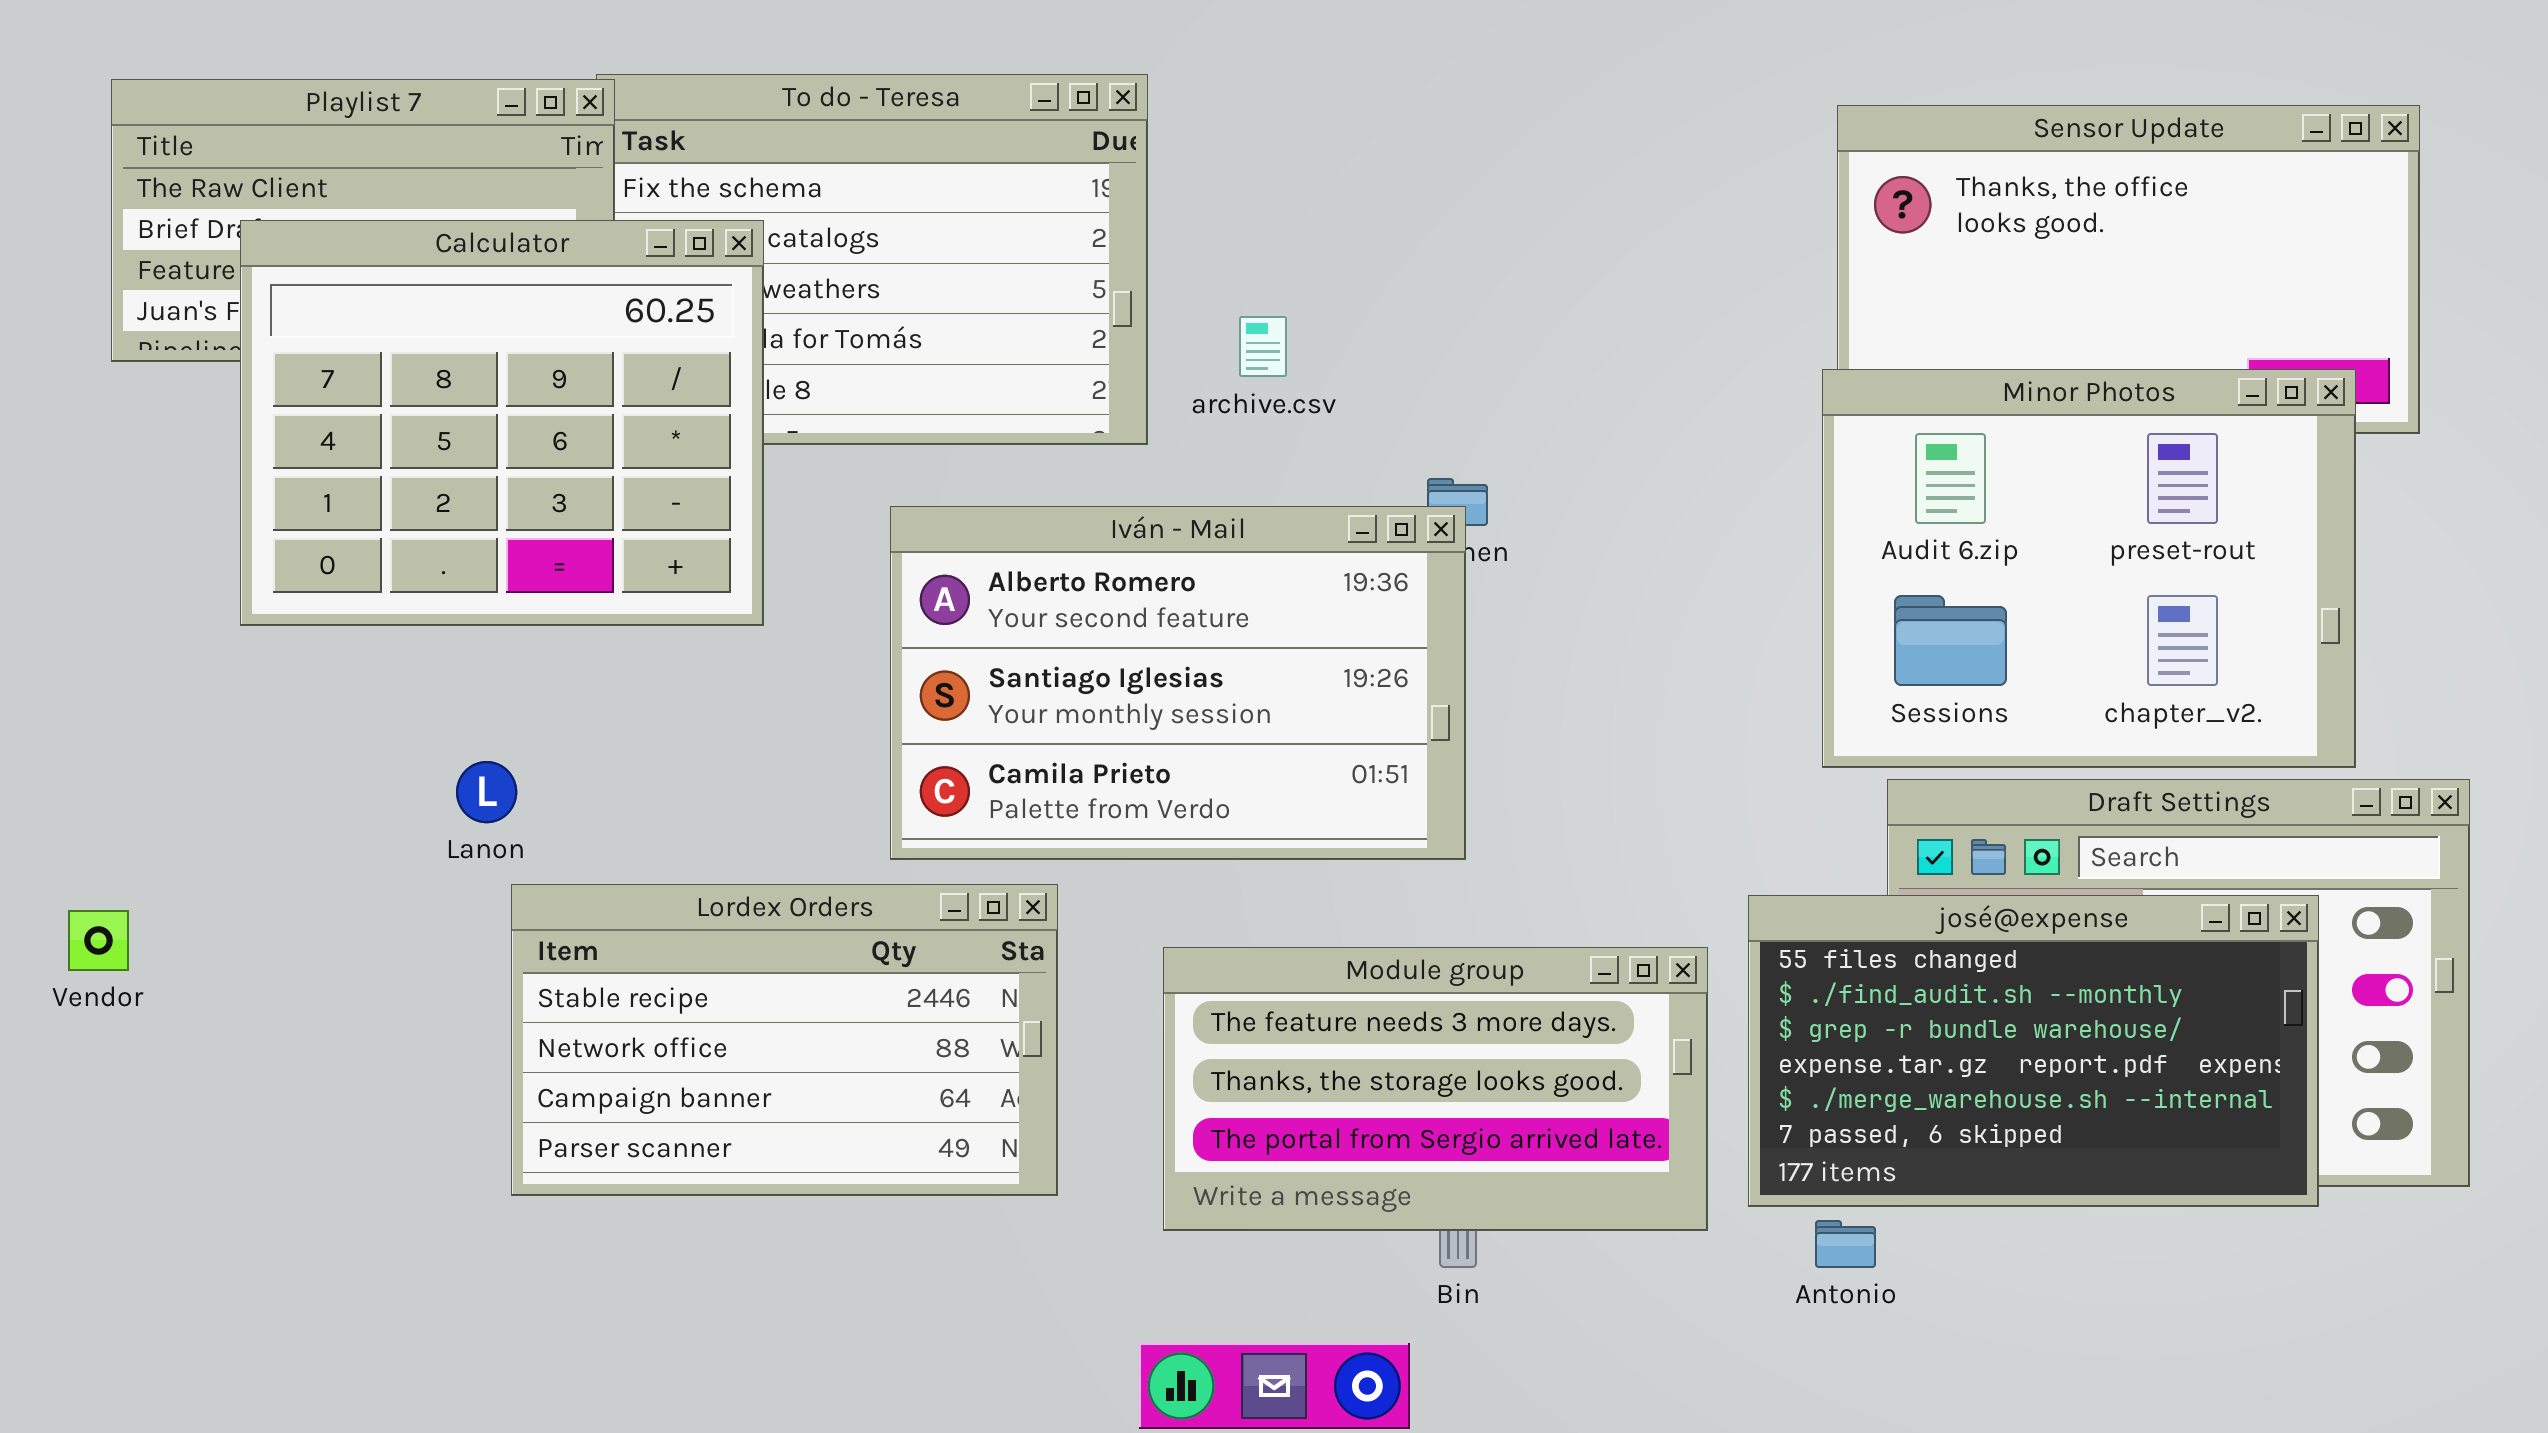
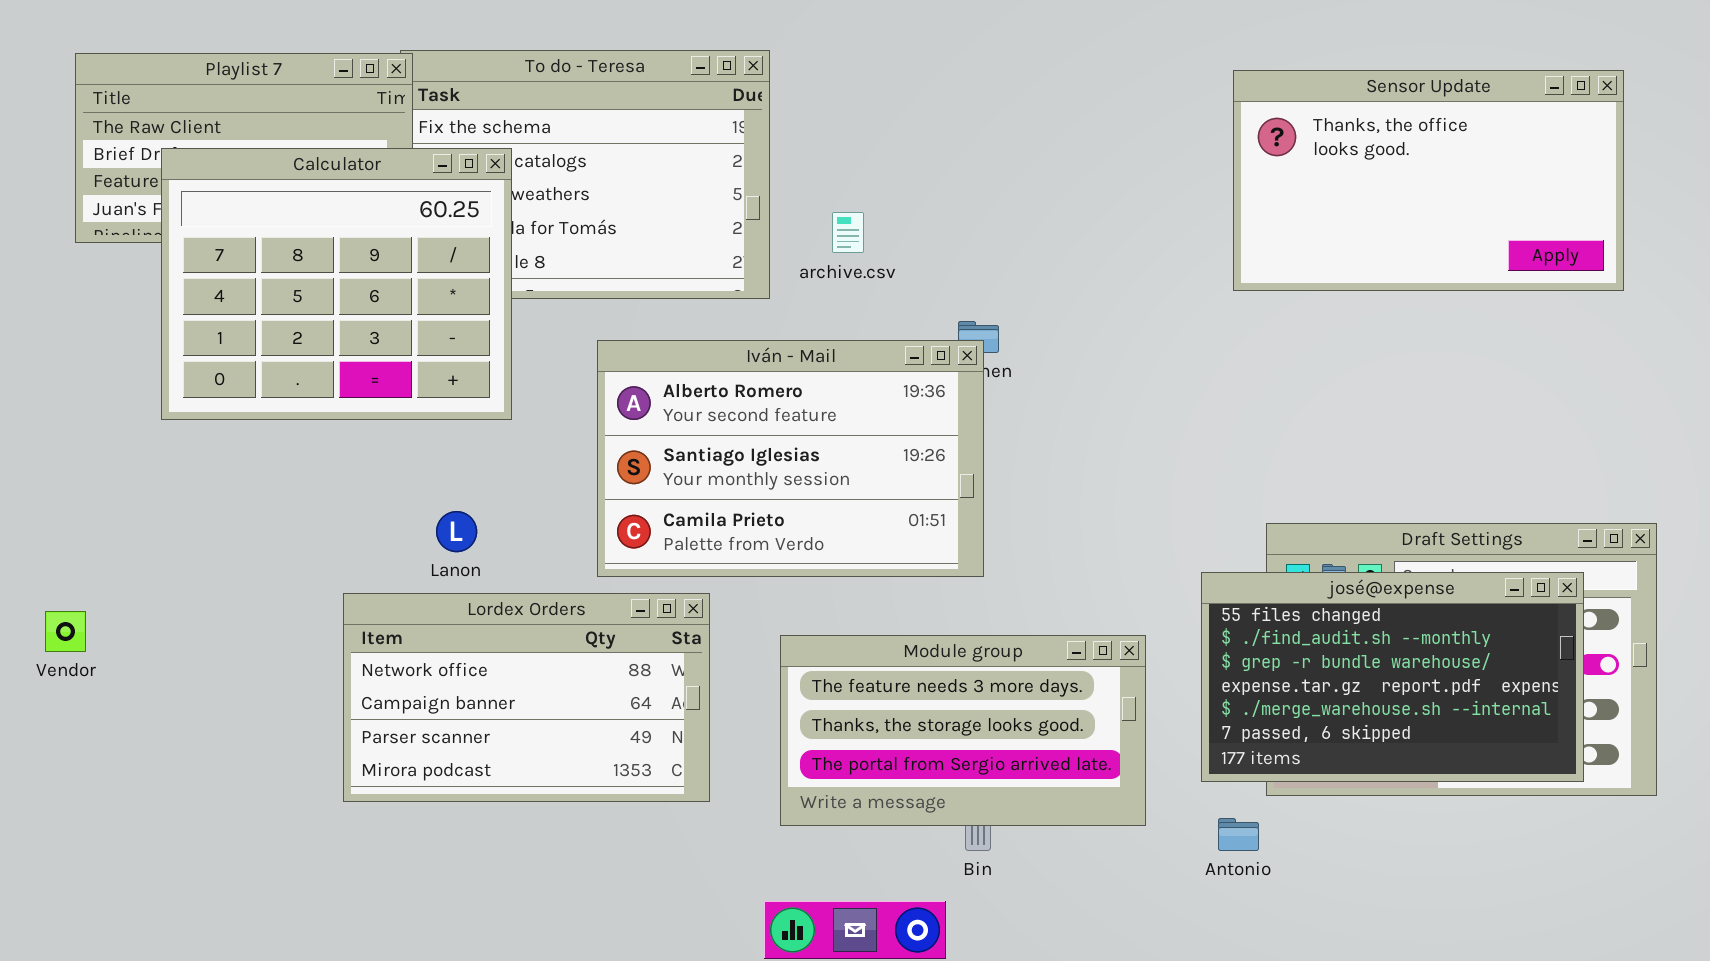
Minor Photos: [1822,369,2356,768] -> none, closed
Lanon: [456,761,517,823] -> [436,511,477,552], moved
Lordex Orders: [511,884,1058,1196] -> [343,593,710,802], scrolled down 1 row
josé@expense: [1748,895,2319,1207] -> [1201,572,1584,782], moved

